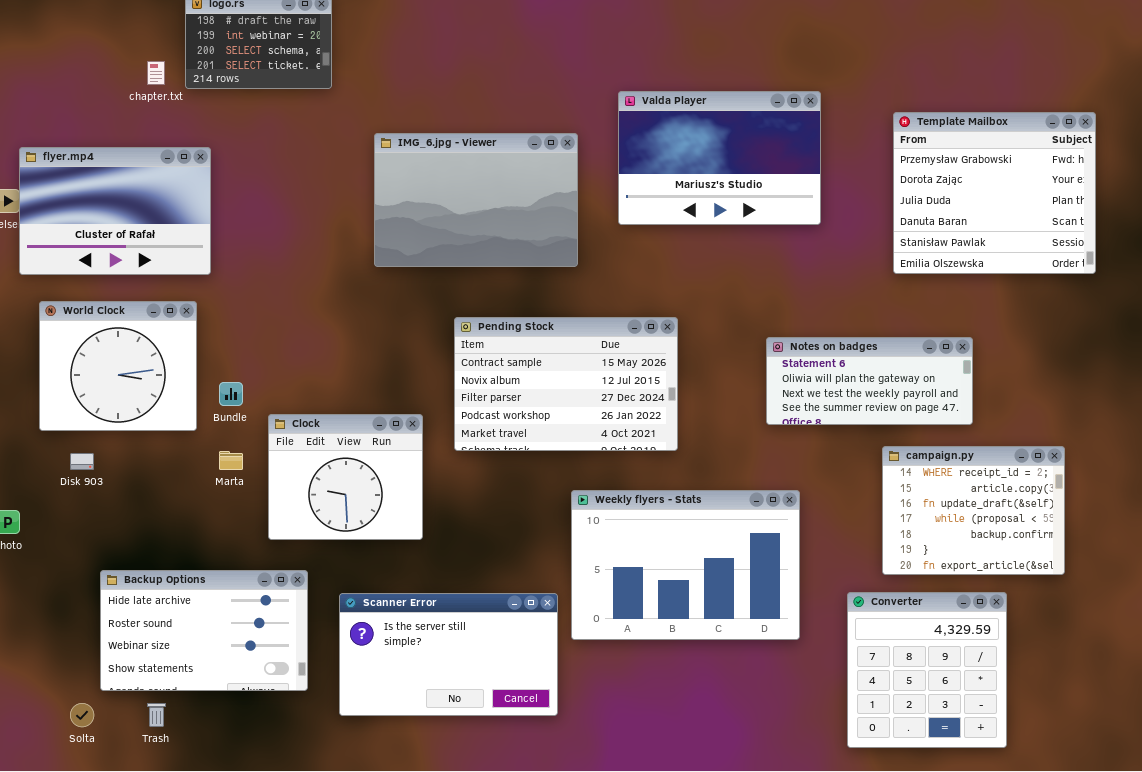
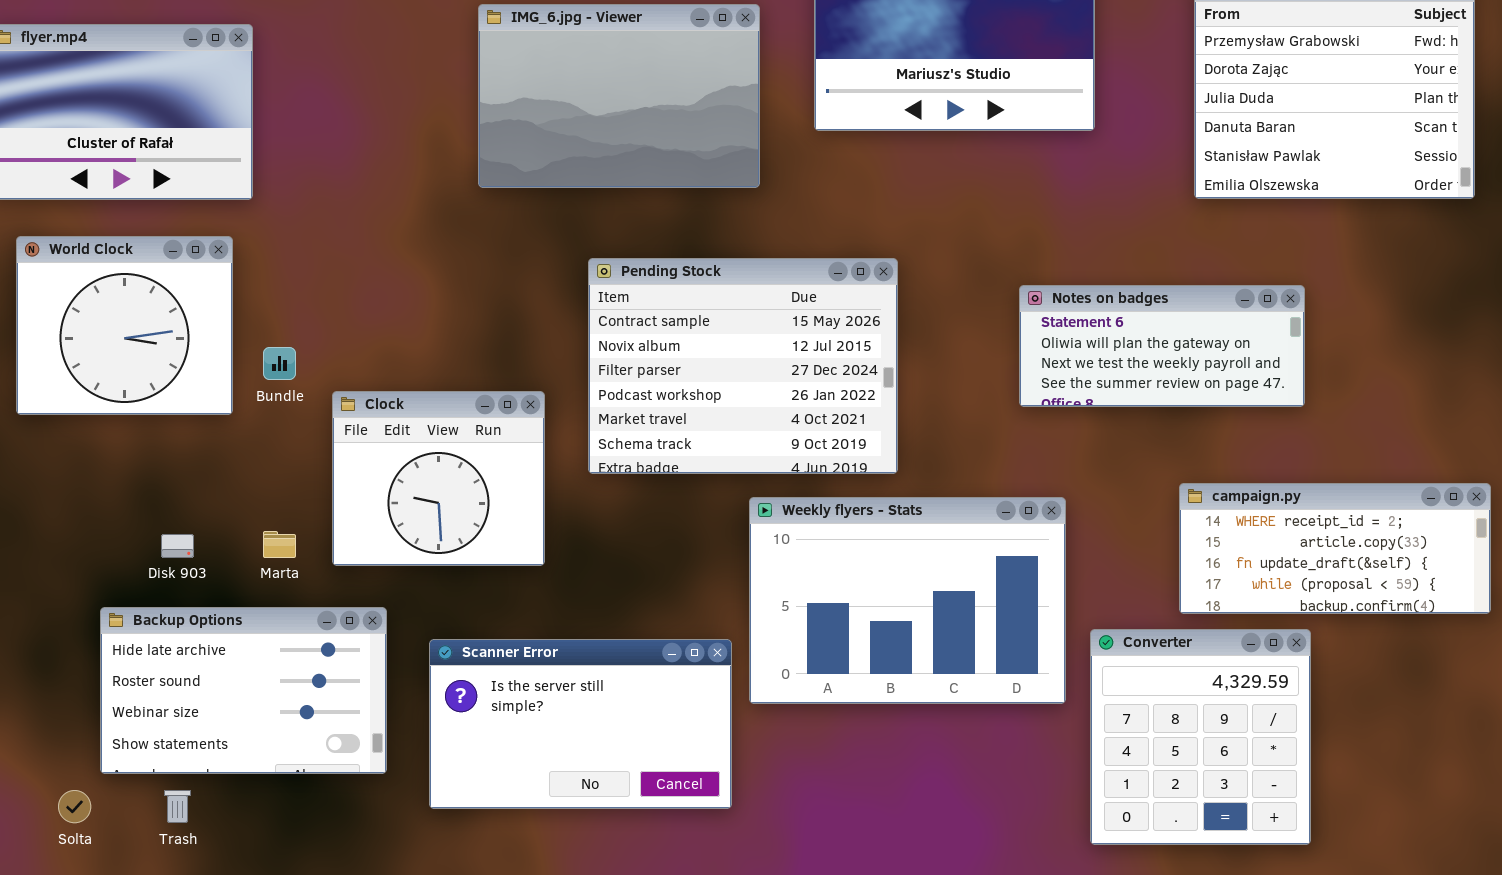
Pending Stock: [454,317,678,451] -> [588,258,898,474], resized
campaign.py: [882,446,1065,575] -> [1179,483,1491,614], resized
Marta: [219,451,243,470] -> [263,531,296,558], moved
Disk 903: [70,453,94,470] -> [161,534,194,558], moved
Converter: [847,592,1007,748] -> [1090,629,1311,845], moved

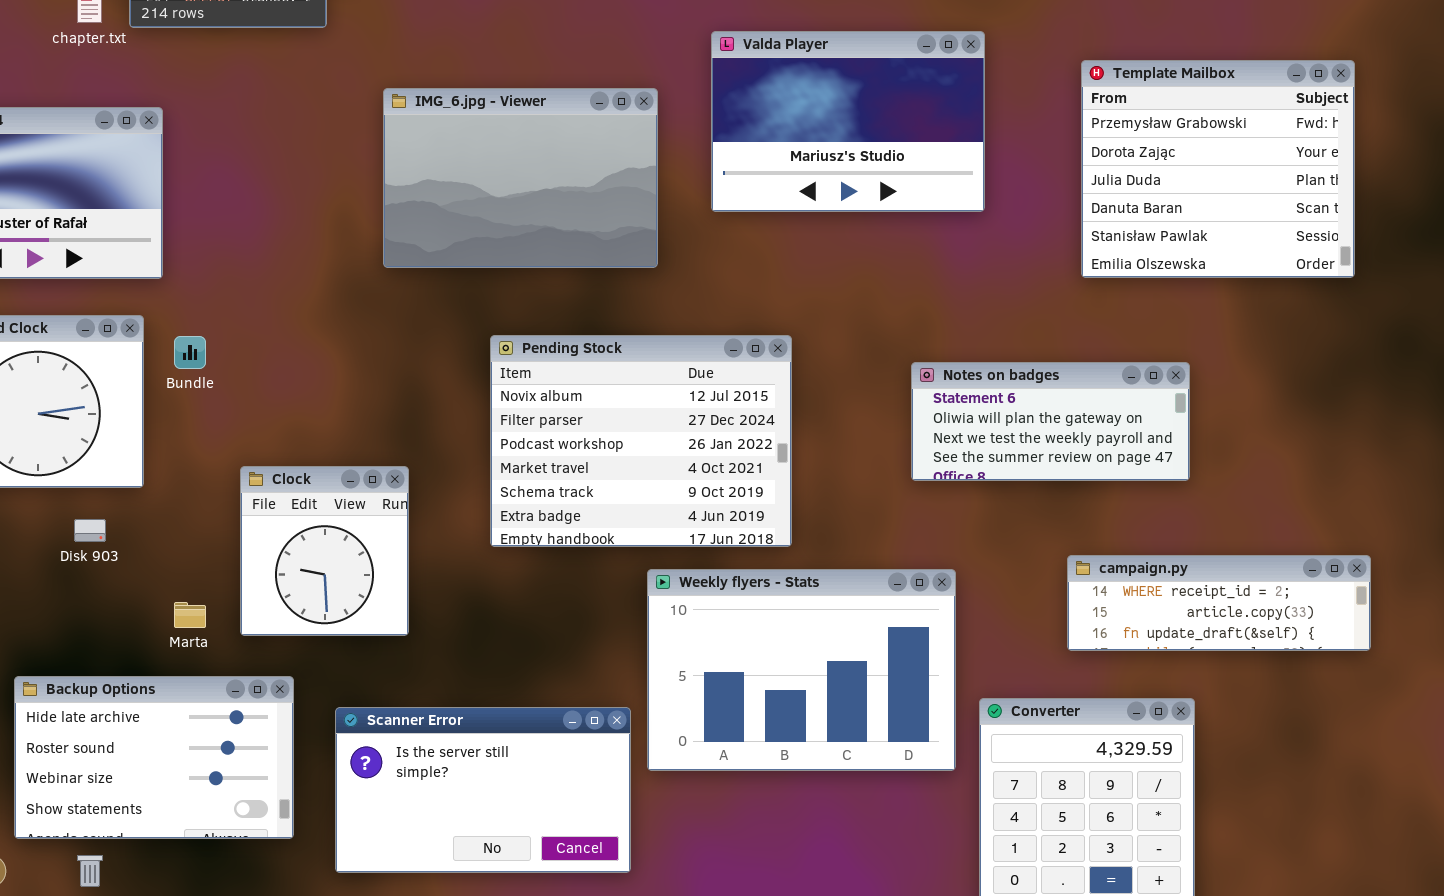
Pending Stock: [588,258,898,474] -> [490,335,792,547], scrolled down 1 row
Bundle: [263,347,296,380] -> [174,336,206,369], moved
Clock: [332,391,545,566] -> [240,466,409,636], resized
campaign.py: [1179,483,1491,614] -> [1067,555,1371,651], resized
Disk 903: [161,534,194,558] -> [74,519,106,542], moved

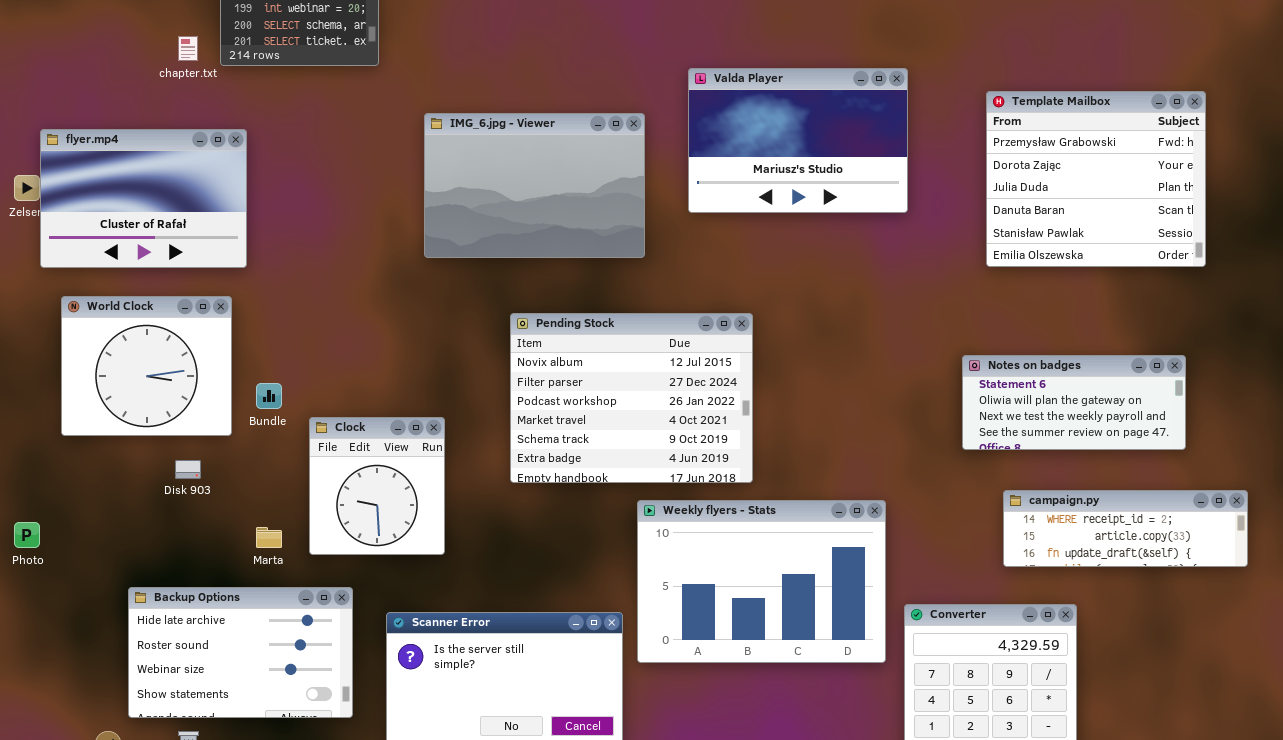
Bundle: [174,336,206,369] -> [256,383,282,409], moved
Notes on badges: [911,362,1190,481] -> [962,355,1186,450], moved
campaign.py: [1067,555,1371,651] -> [1003,490,1248,567], moved

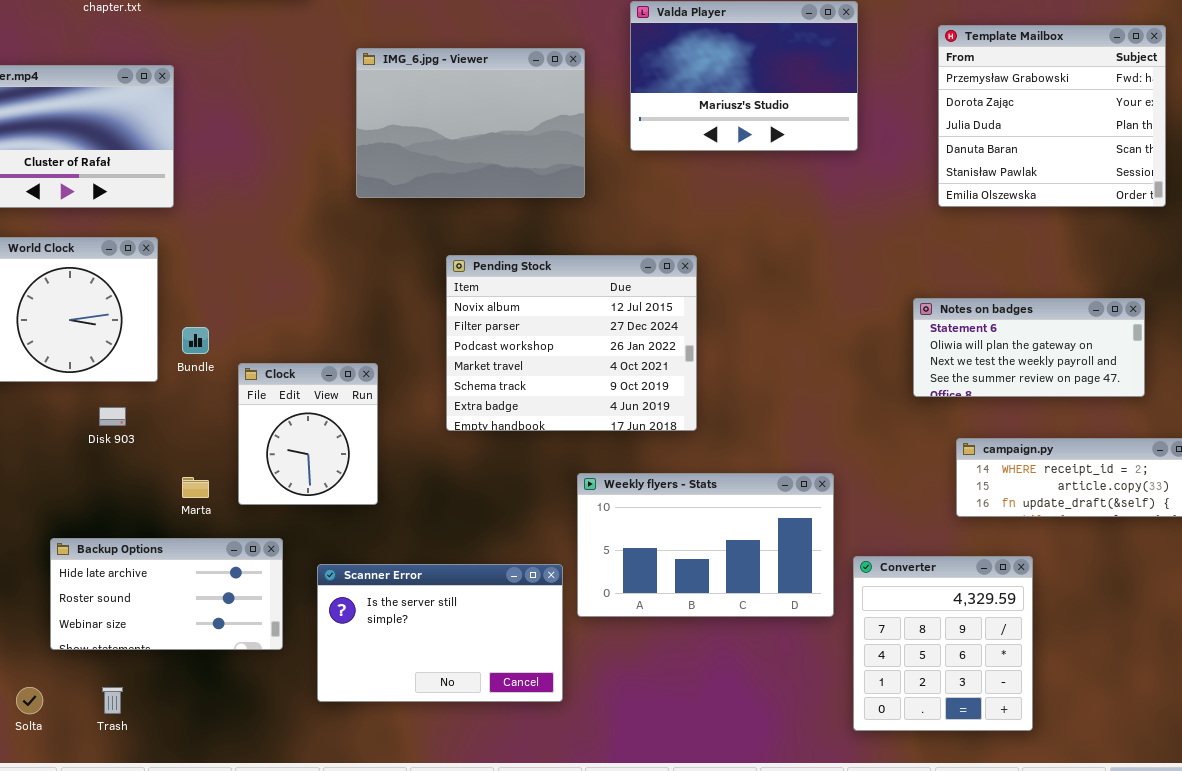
Weekly flyers - Stats: [637,500,886,663] -> [577,473,834,617], resized
Backup Options: [128,587,353,718] -> [50,538,283,650], resized

